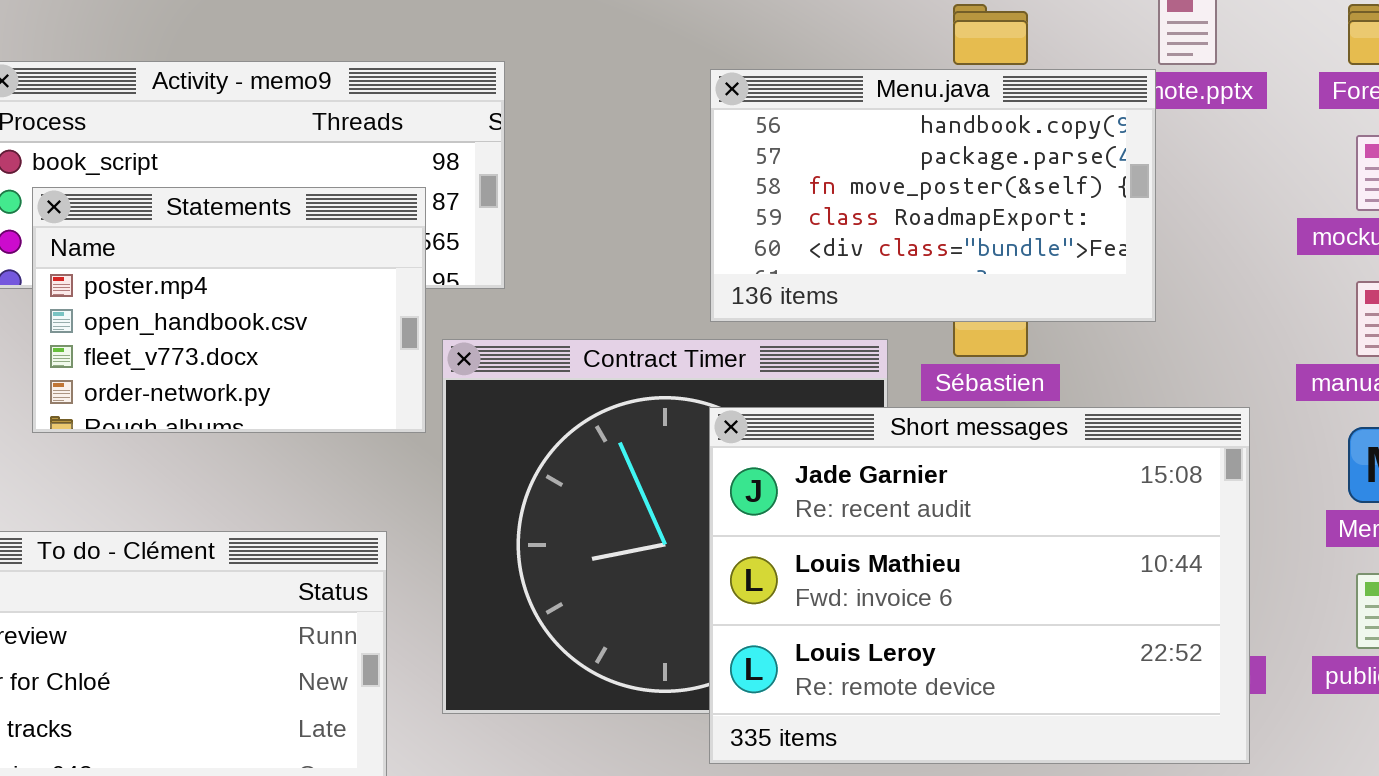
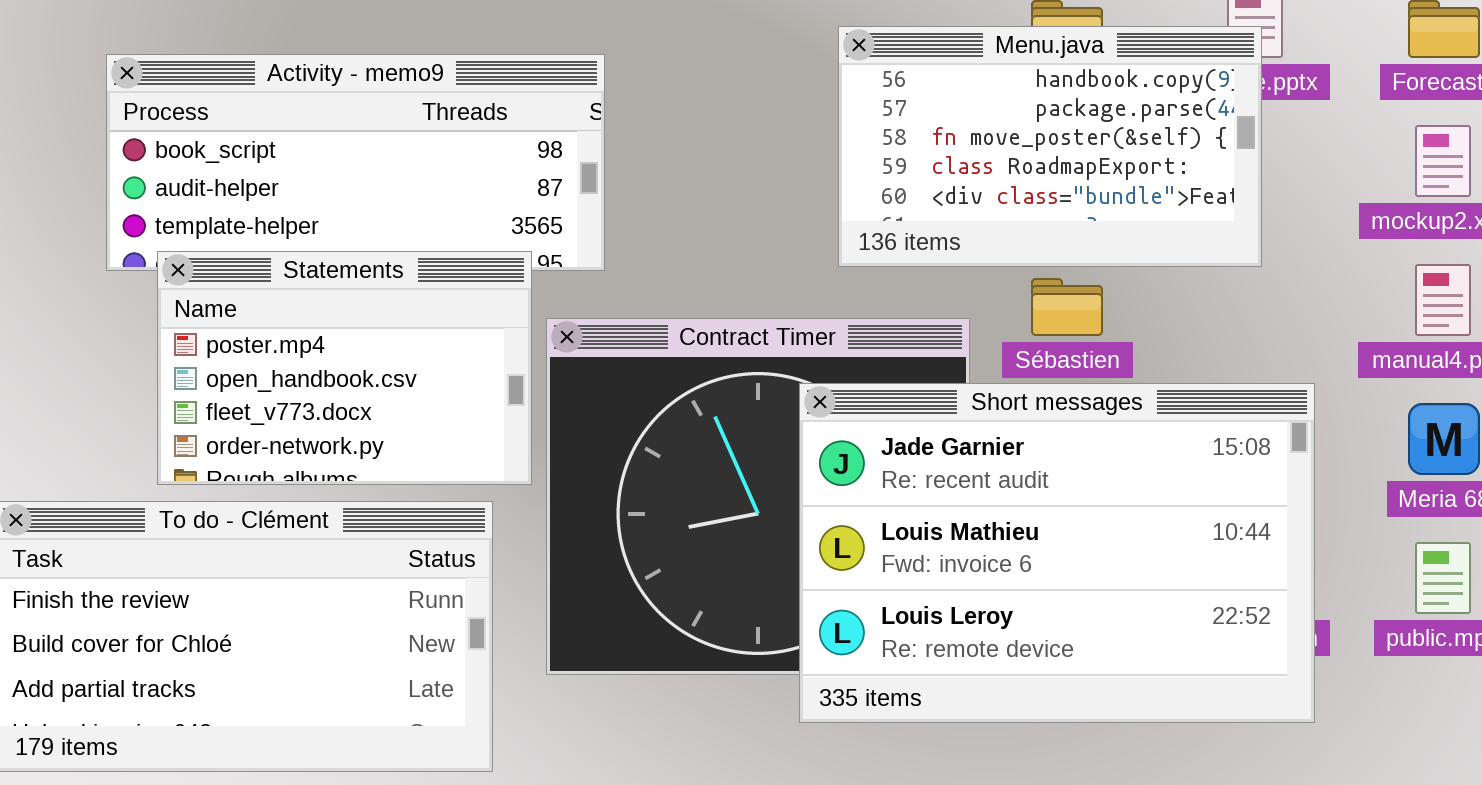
Menu.java: [710,69,1156,322] -> [838,26,1262,267], moved
Statements: [32,187,426,433] -> [157,251,532,485], moved

